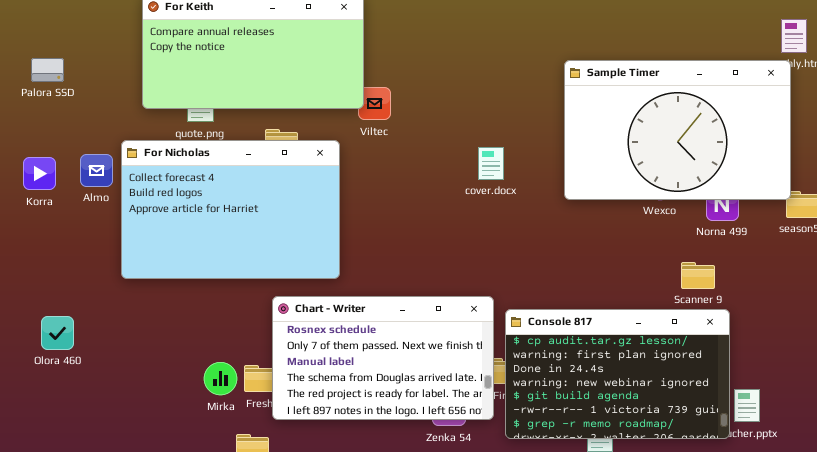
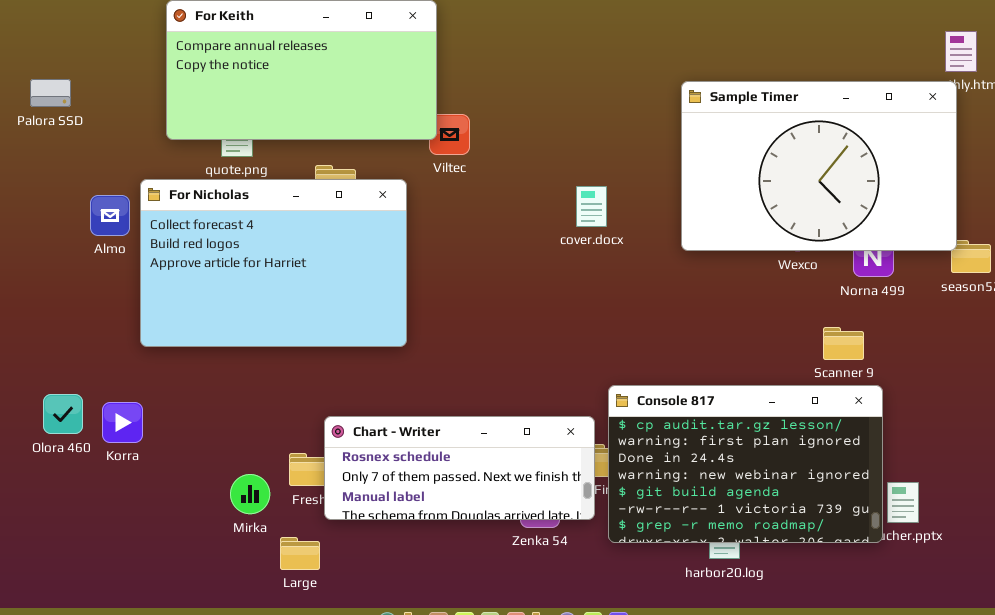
Korra: [23,157,56,190] -> [102,402,143,443], moved
Chart - Writer: [272,296,494,420] -> [324,416,595,520], resized
Mirka: [204,362,237,395] -> [230,474,270,514], moved

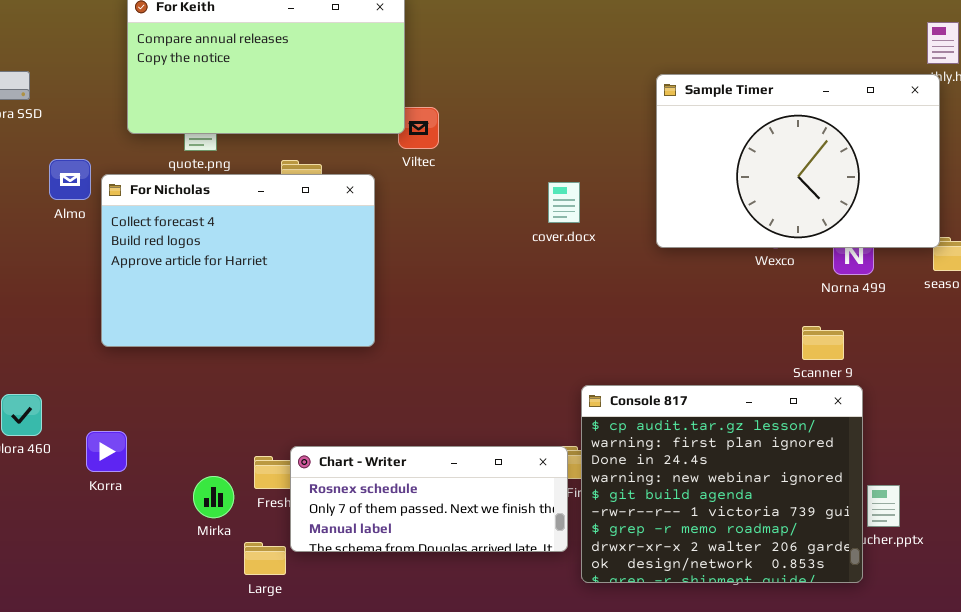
Almo: [90,195,130,236] -> [49,159,91,200], moved
Console 817: [608,385,883,543] -> [581,385,863,583], resized
Korra: [102,402,143,443] -> [86,431,127,472], moved
Chart - Writer: [324,416,595,520] -> [290,446,568,552], moved

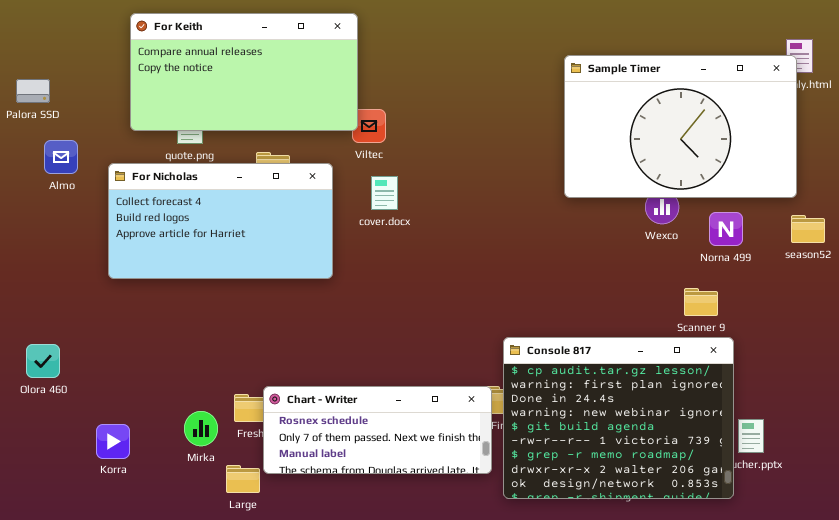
Sample Timer: [656,74,940,248] -> [564,55,797,198], moved
Almo: [49,159,91,200] -> [44,140,78,174], moved
For Nicholas: [101,174,375,347] -> [108,163,333,279], resized
cover.docx: [548,182,580,223] -> [371,176,398,210], moved
Korra: [86,431,127,472] -> [96,424,130,459], moved

